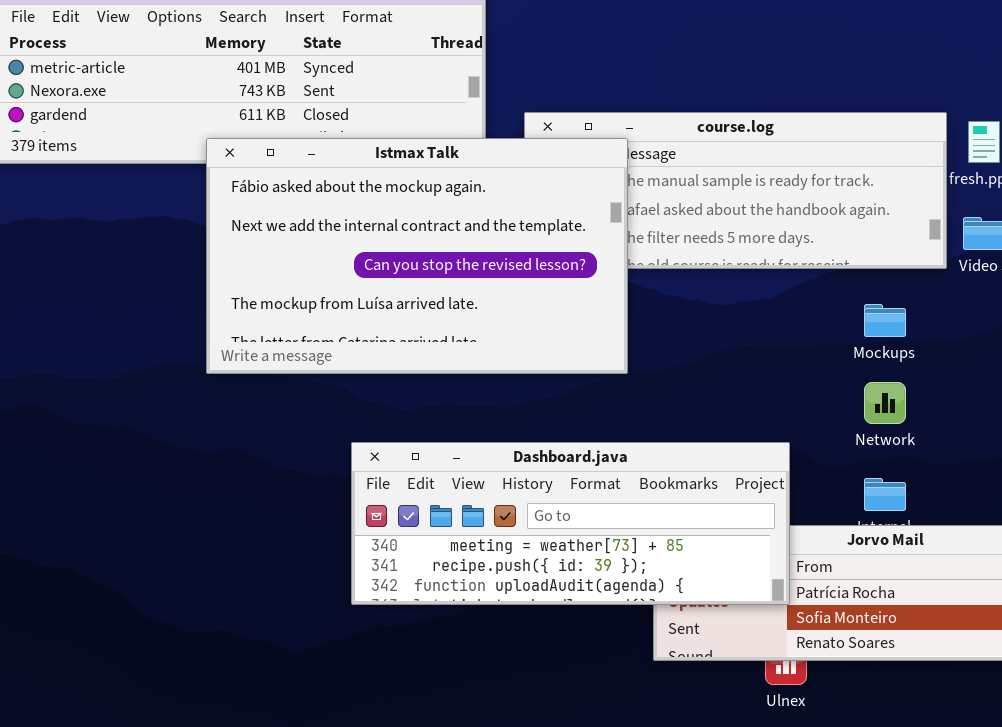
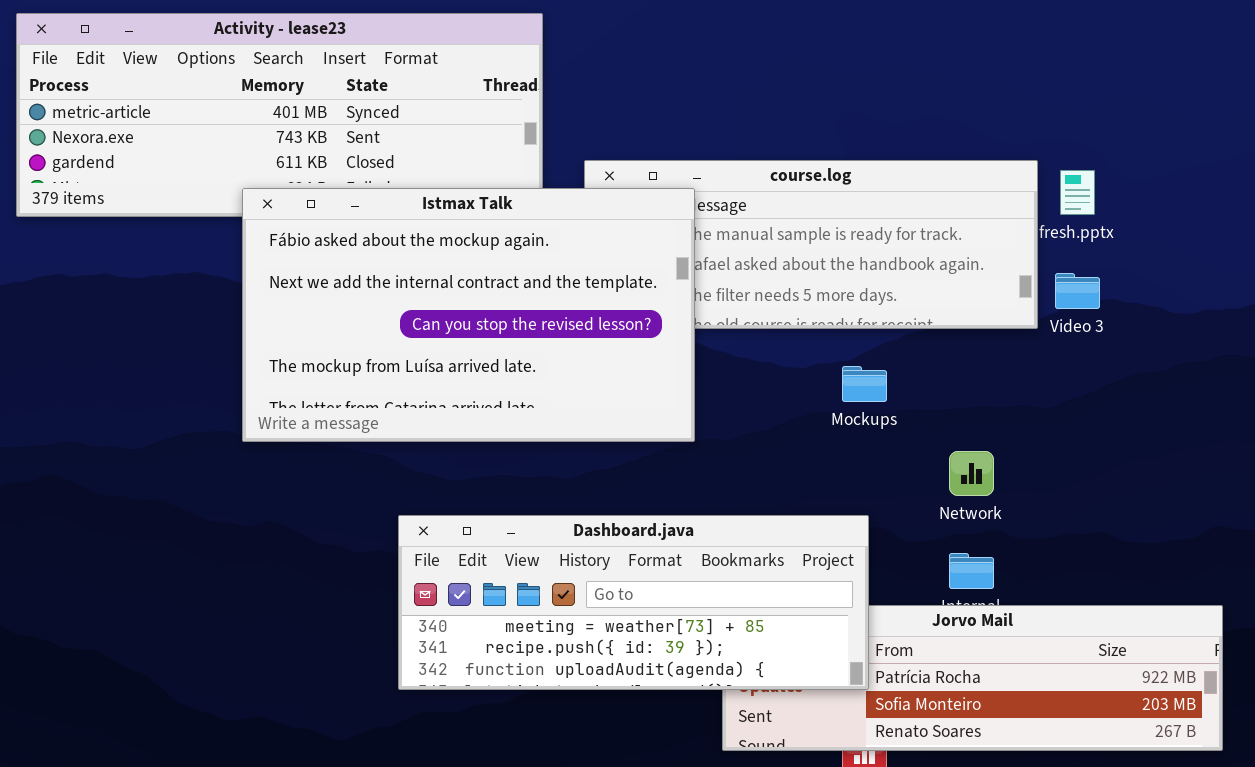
Mockups: [864,304,906,337] -> [842,366,887,402], moved

